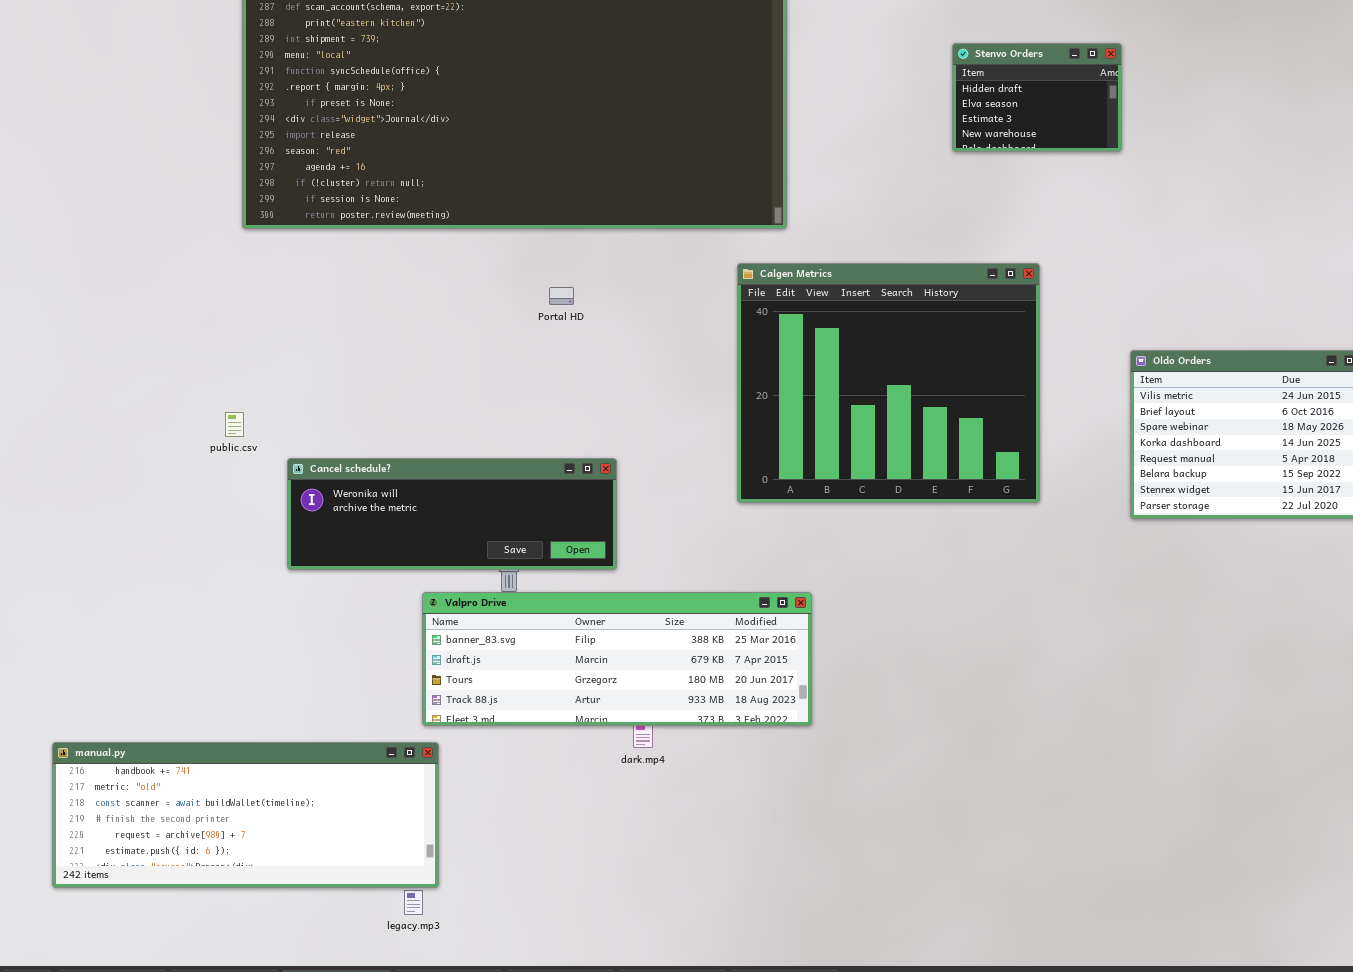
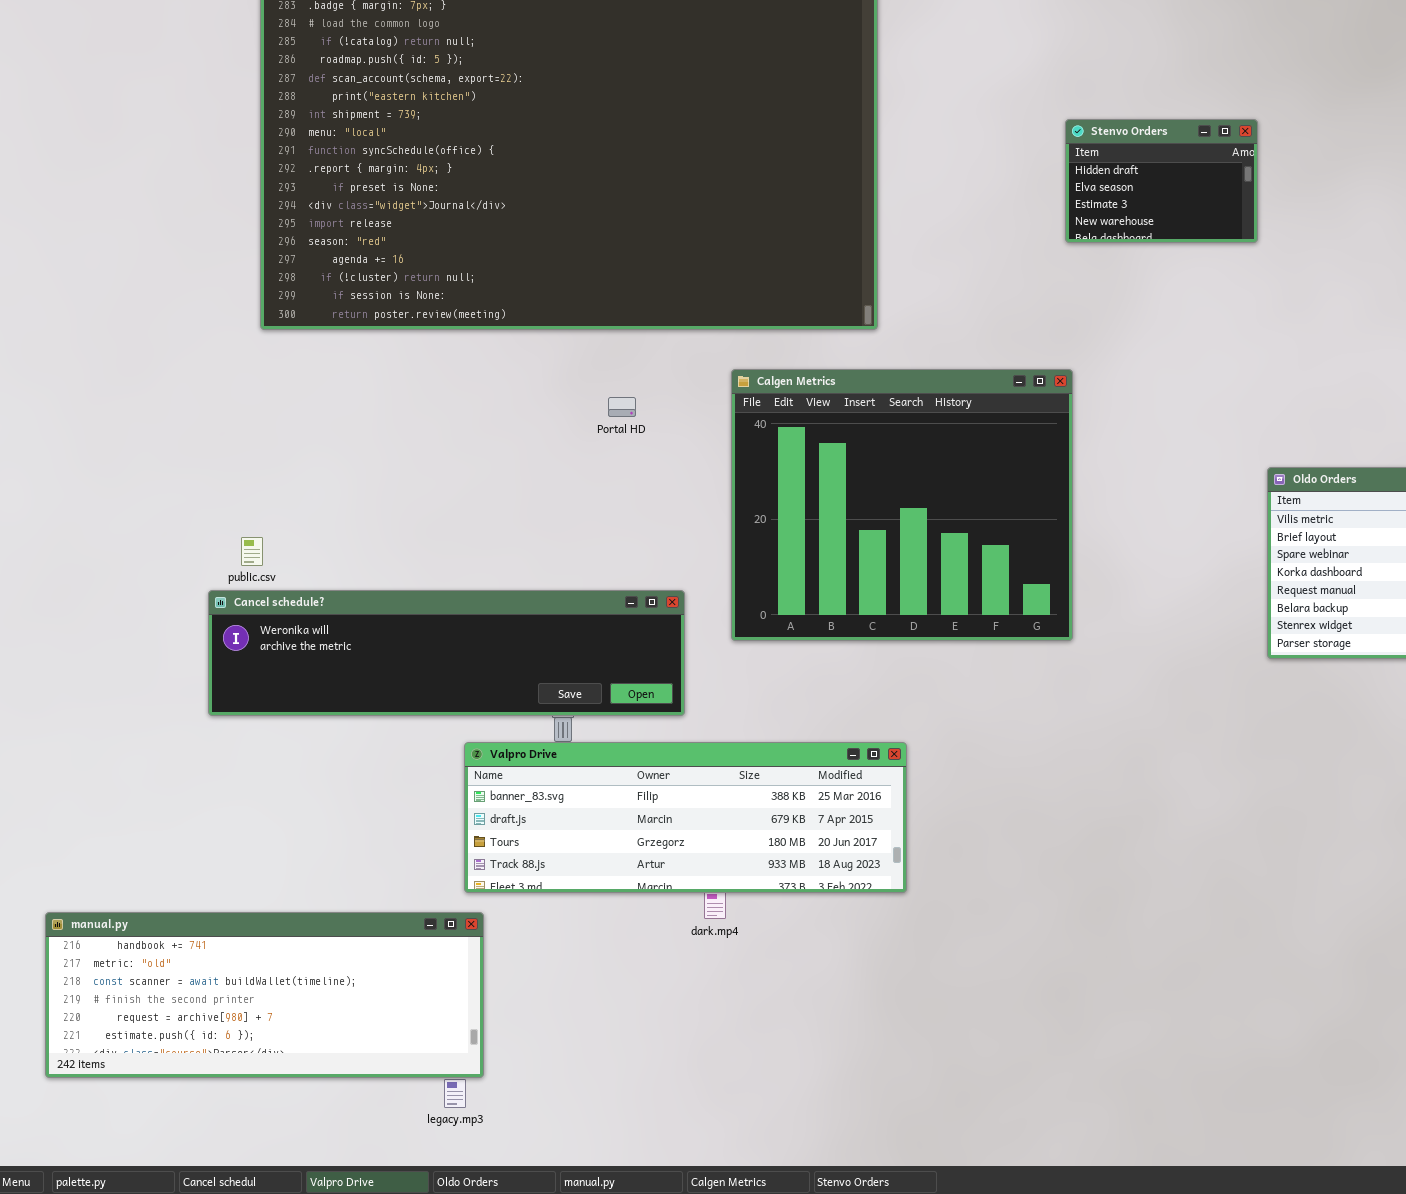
Calgen Metrics: [737,263,1040,503] -> [731,369,1073,641], moved
Cancel schedule?: [287,458,617,570] -> [208,590,685,716], resized

